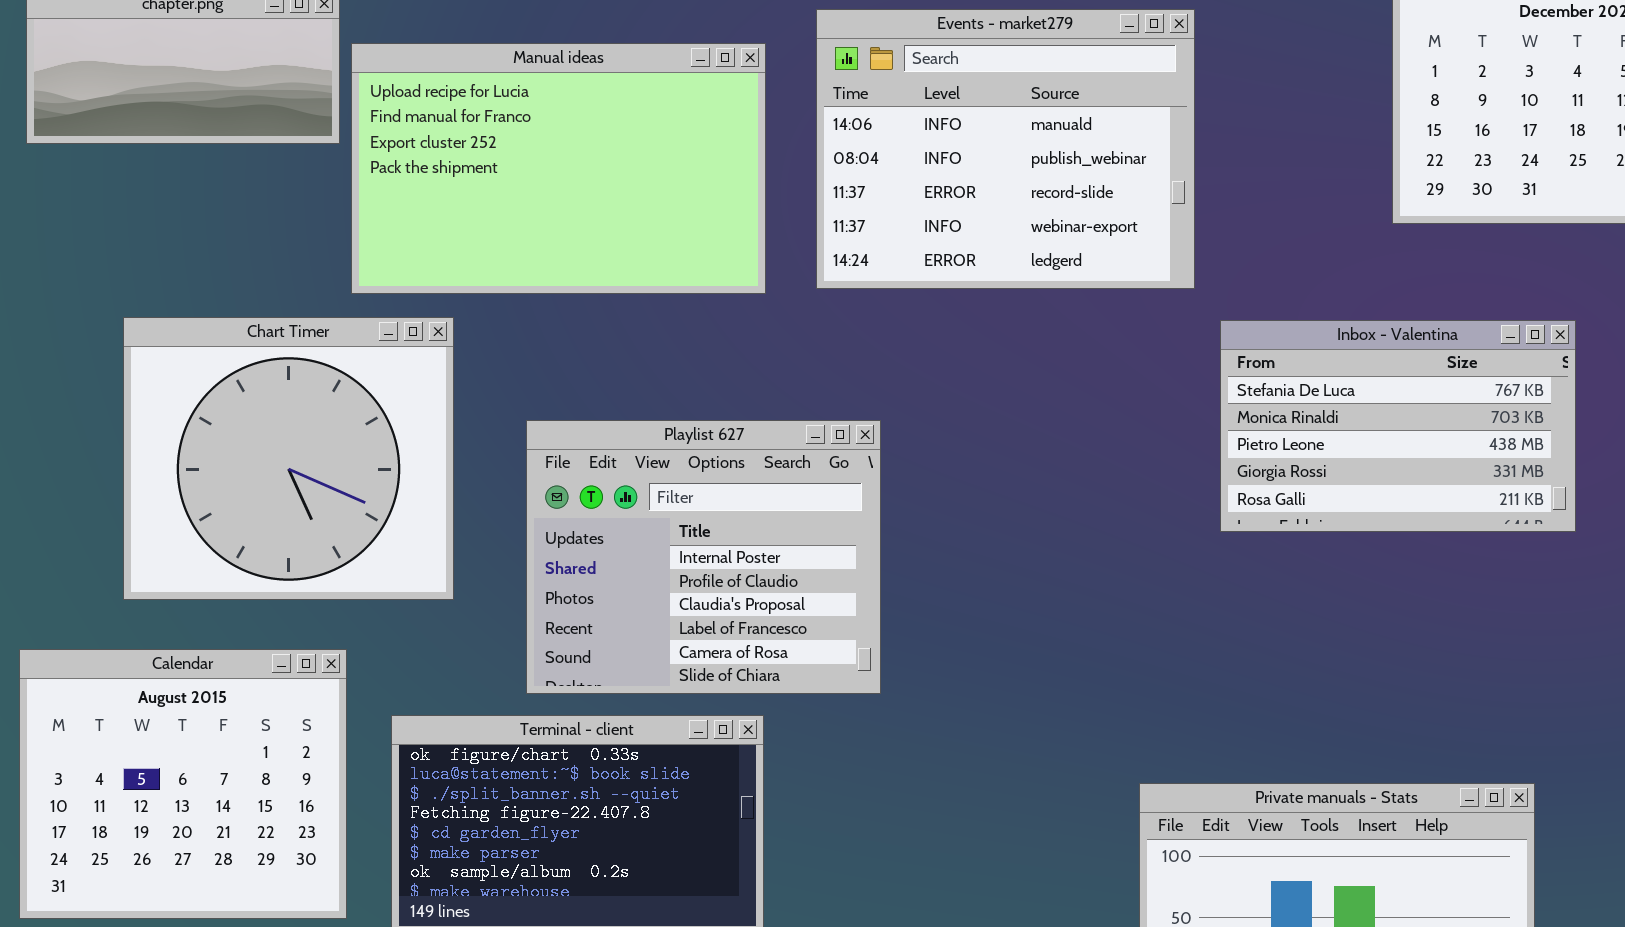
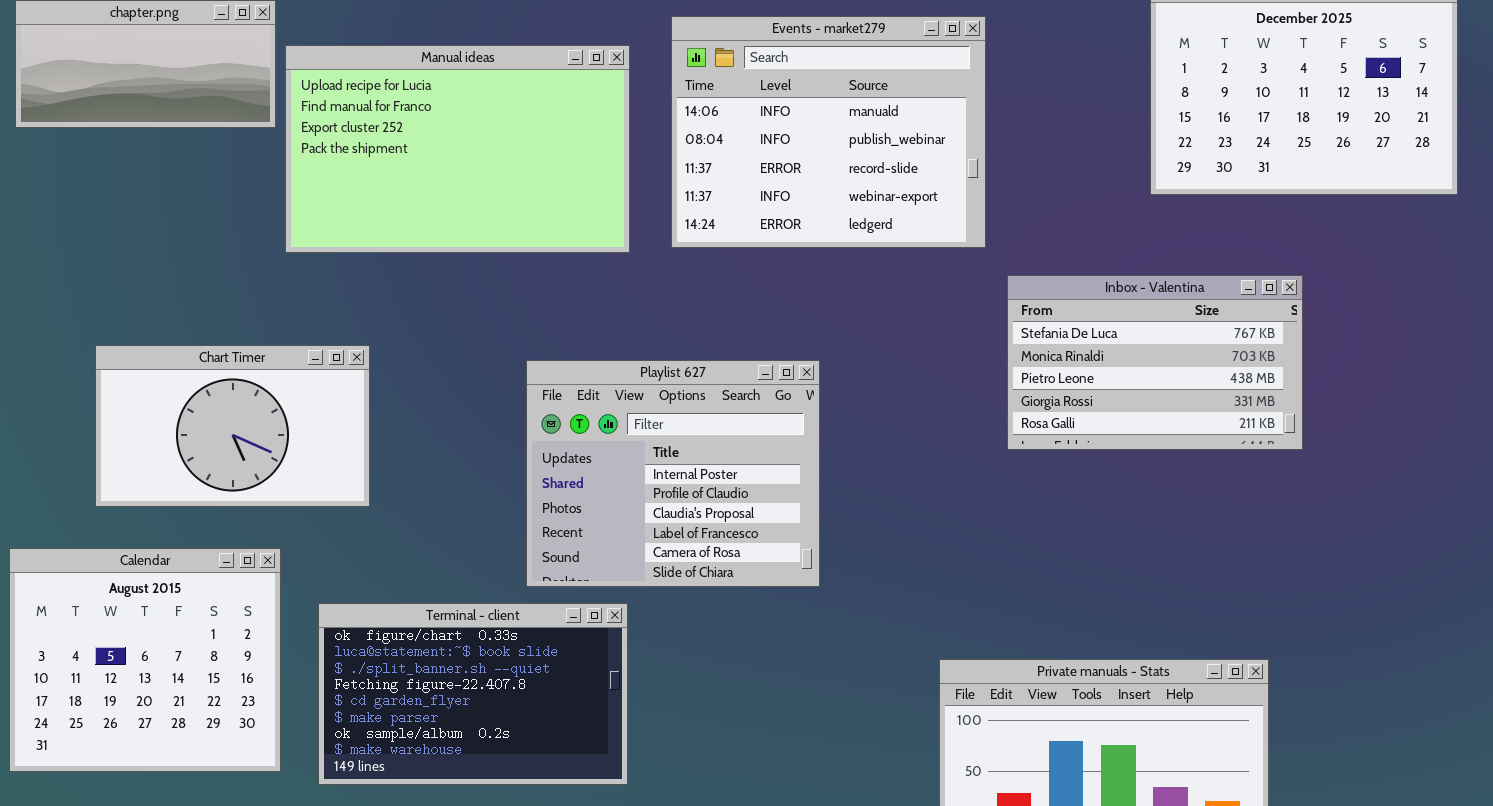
Chart Timer: [123,317,454,600] -> [95,345,370,507], resized
Playlist 627: [526,420,881,694] -> [526,360,820,587], moved

